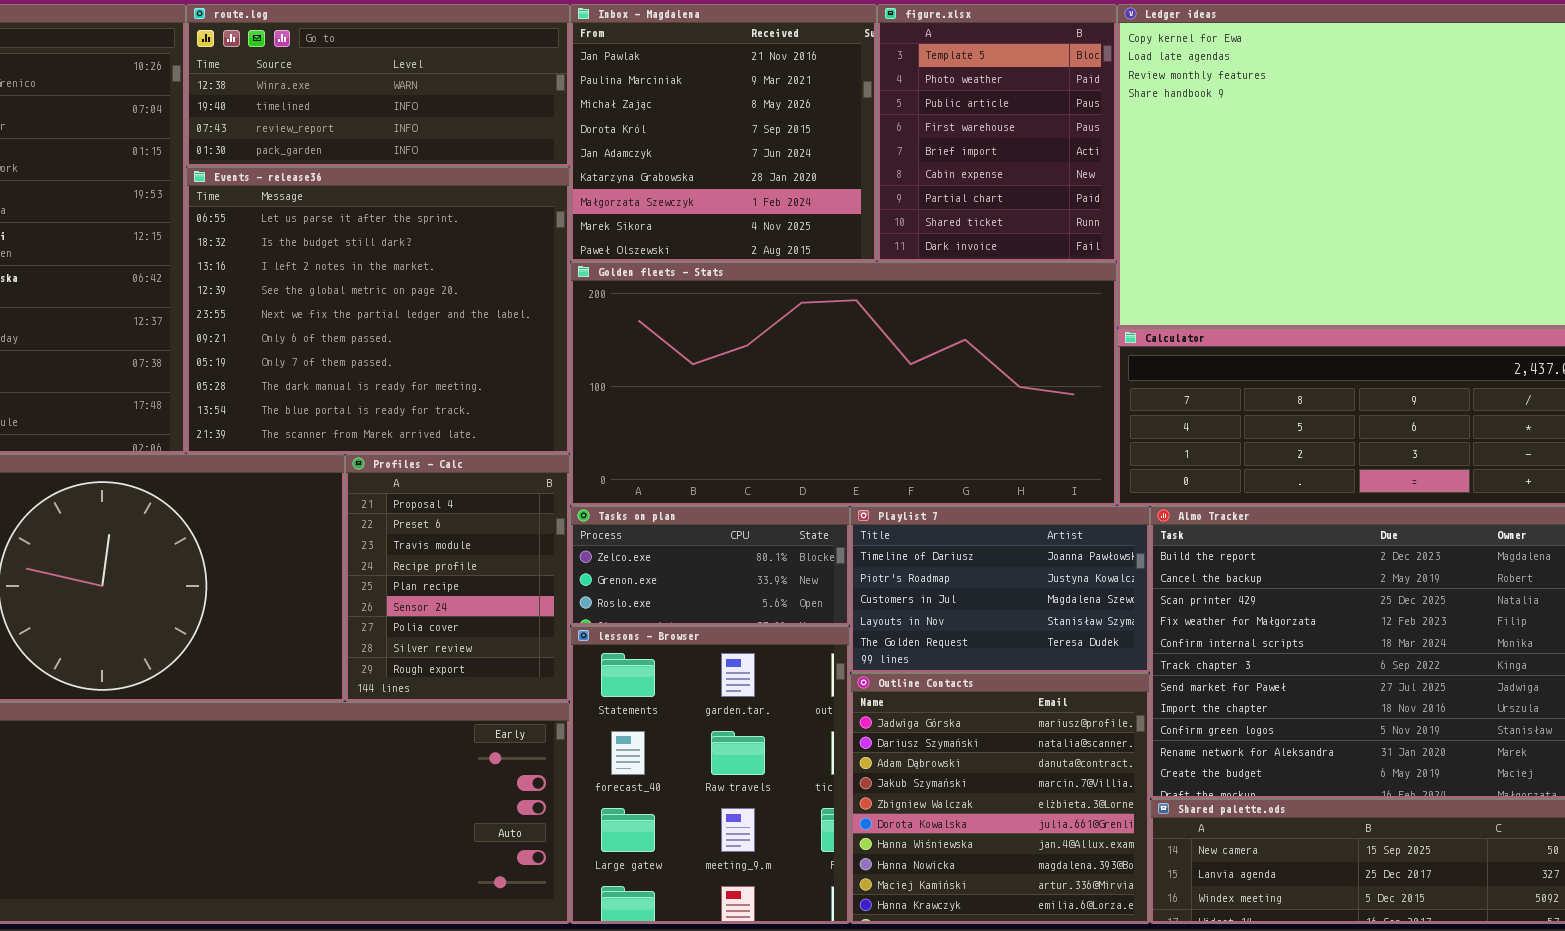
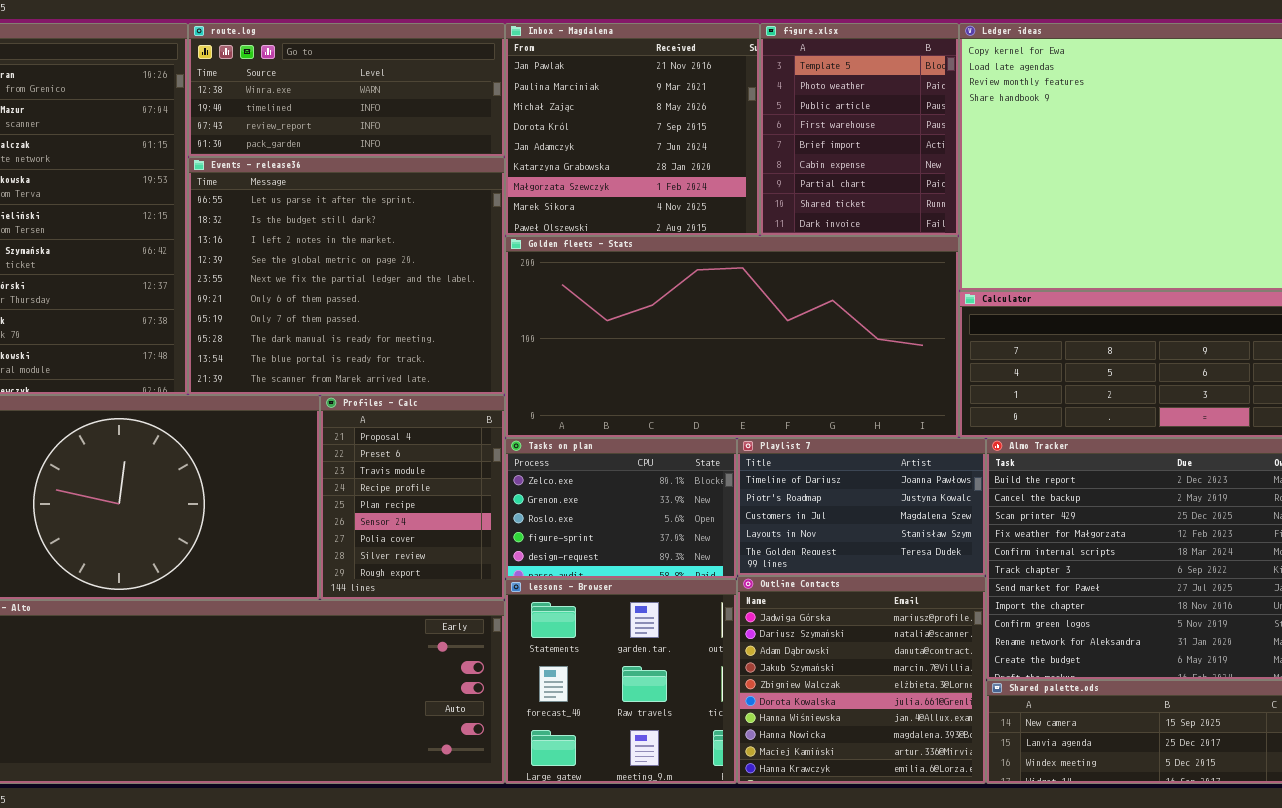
Tasks on plan: [570,506,850,626] -> [505,438,737,579], resized
lessons - Browser: [570,626,850,924] -> [505,579,737,784], resized

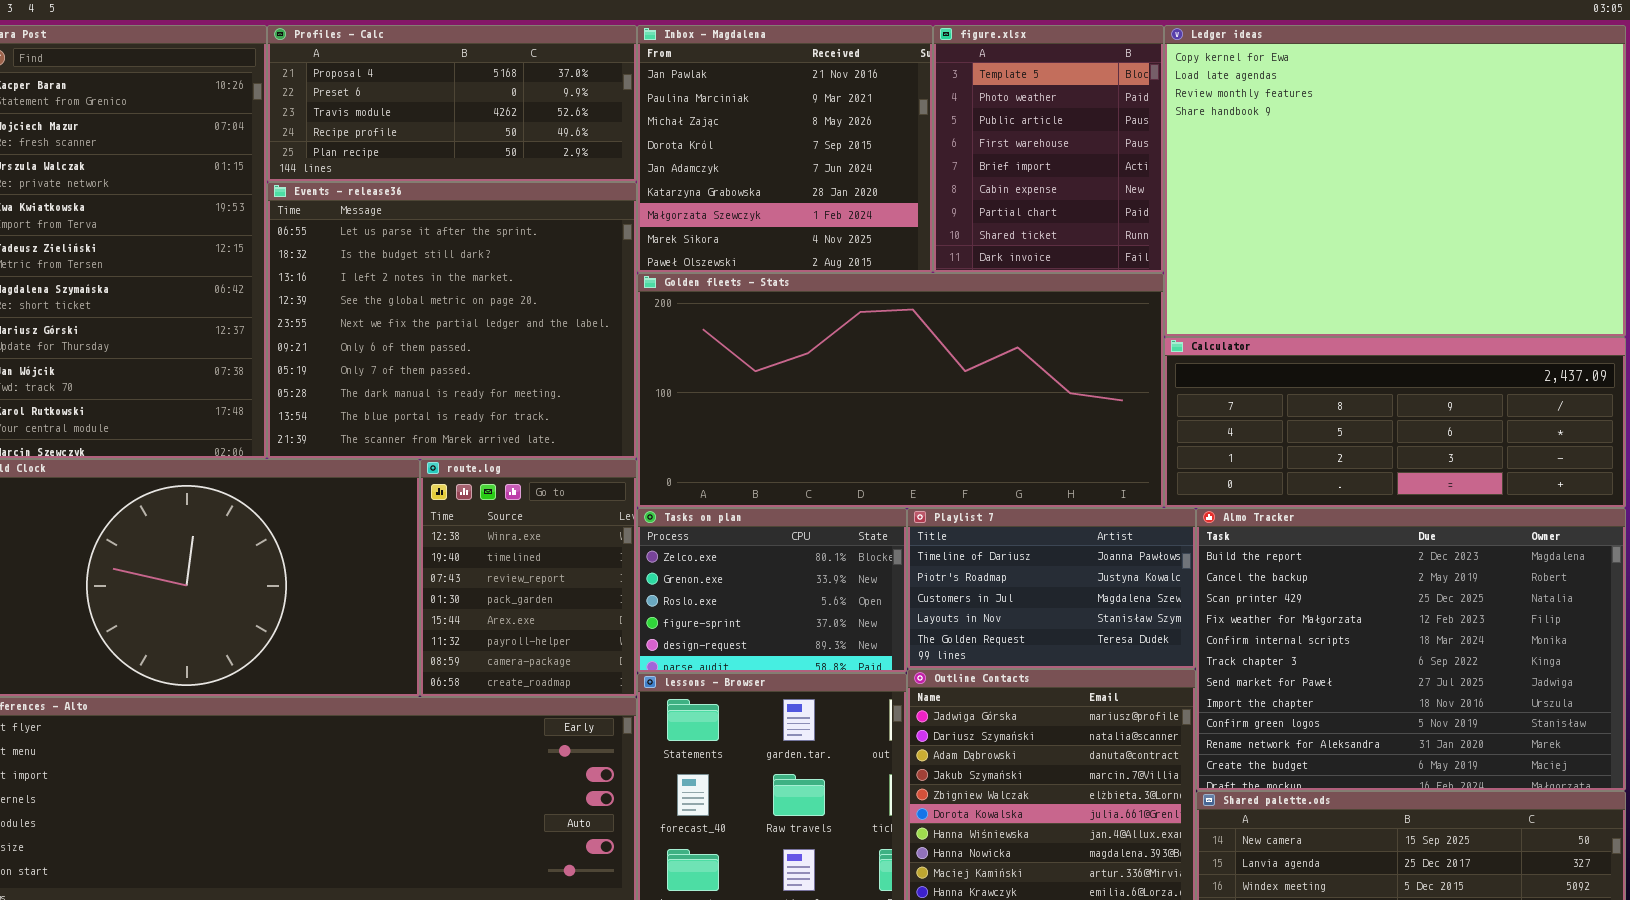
route.log: [188,23,505,157] -> [420,459,637,697], moved, resized
Profiles - Calc: [320,395,505,600] -> [267,25,637,182], moved, resized

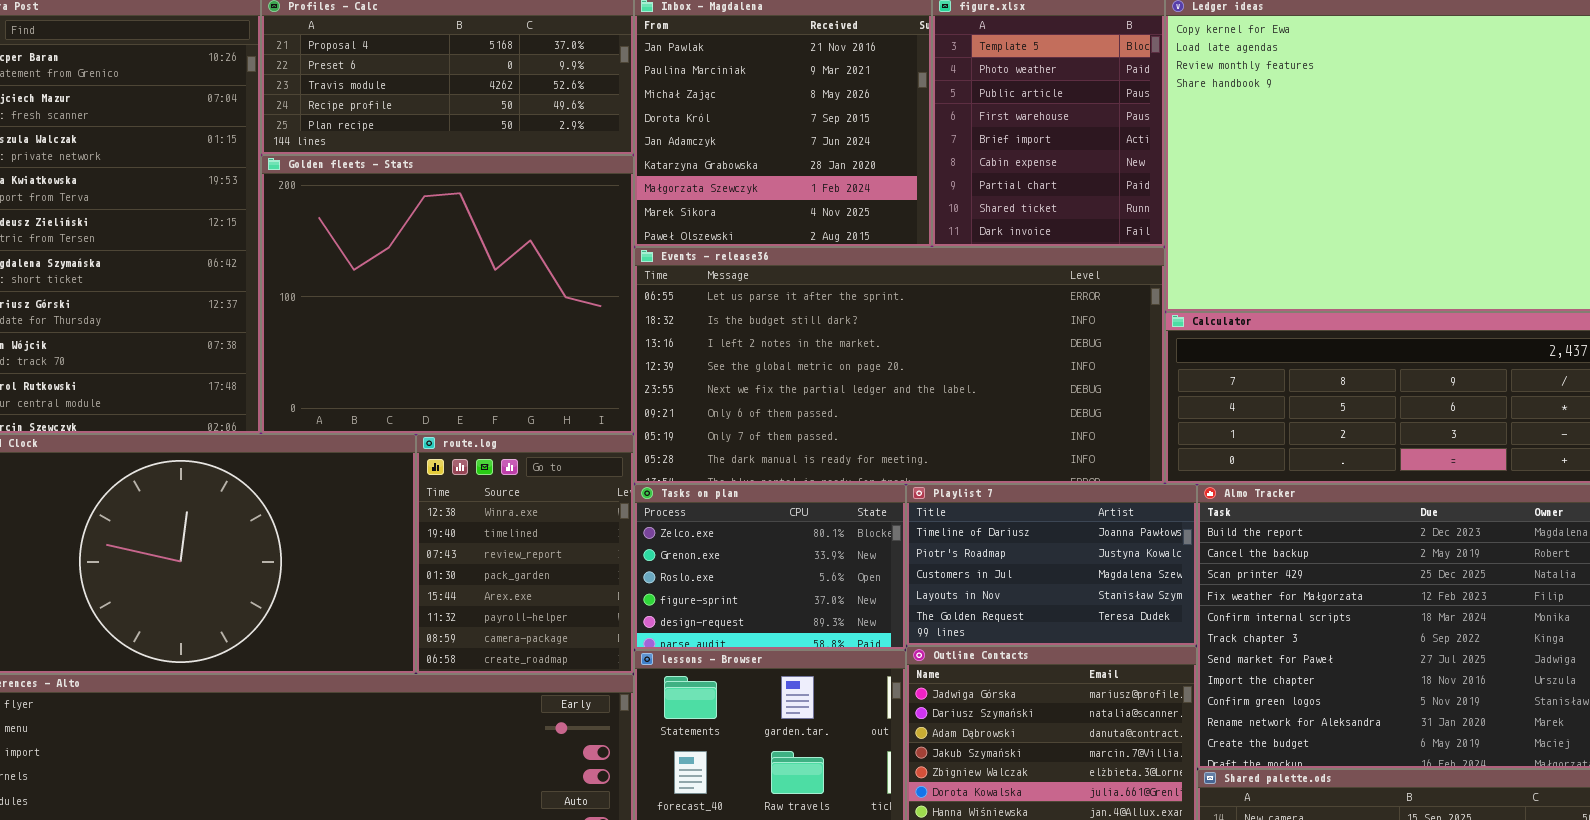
Events - release36: [267,182,637,459] -> [634,247,1165,484], moved, resized
Golden fleets - Stats: [637,273,1164,508] -> [261,155,634,434], moved, resized

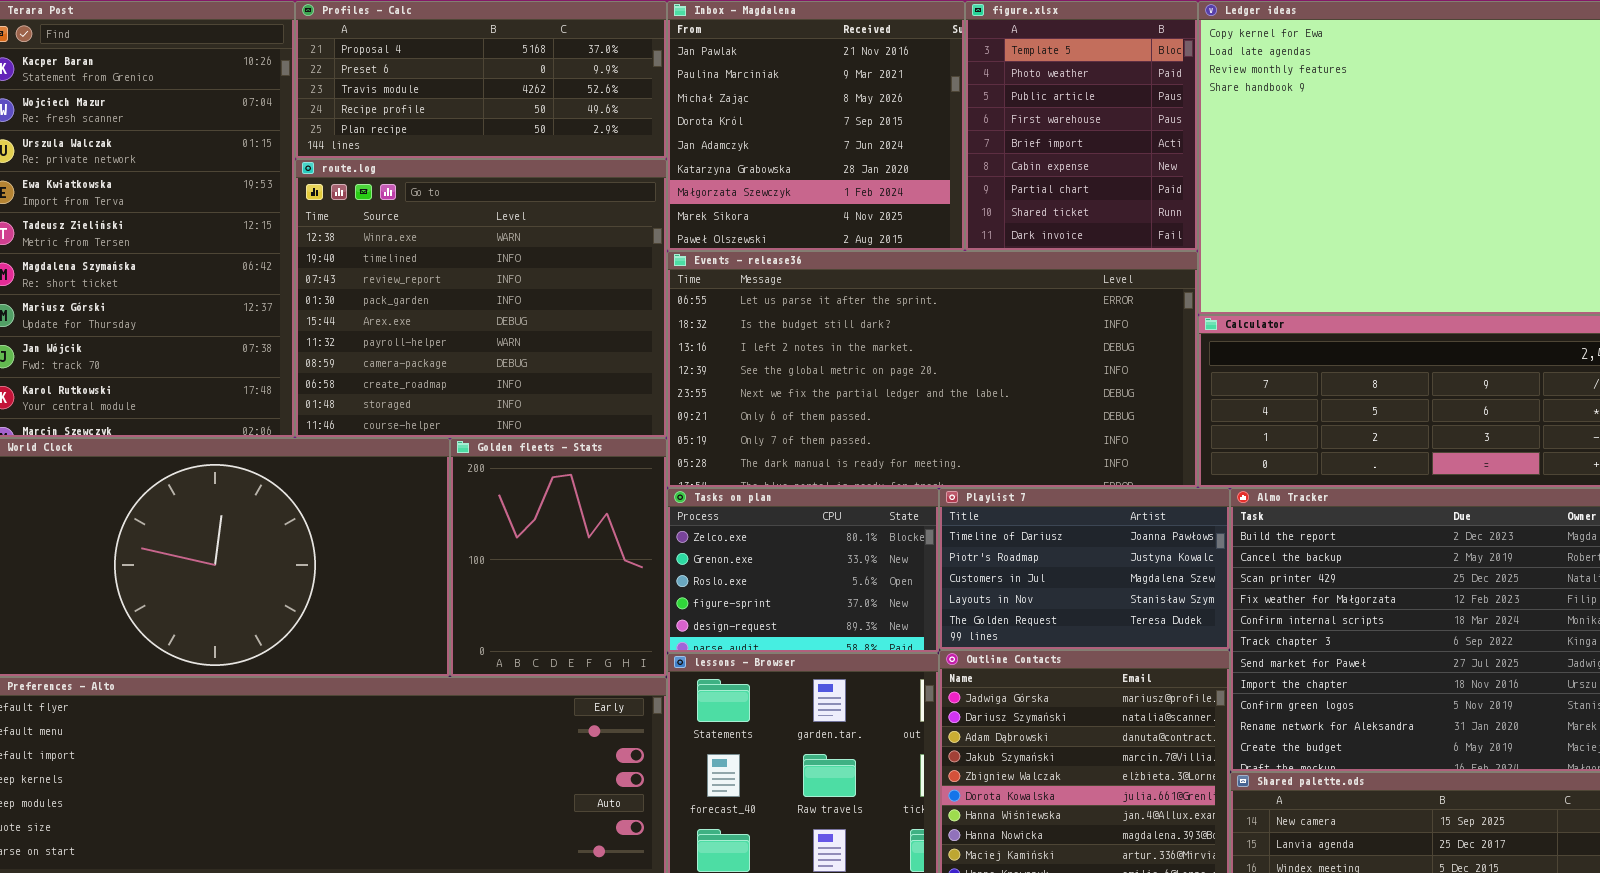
Golden fleets - Stats: [261,155,634,434] -> [450,438,667,677], moved, resized
route.log: [416,434,634,674] -> [295,159,667,438], moved, resized

